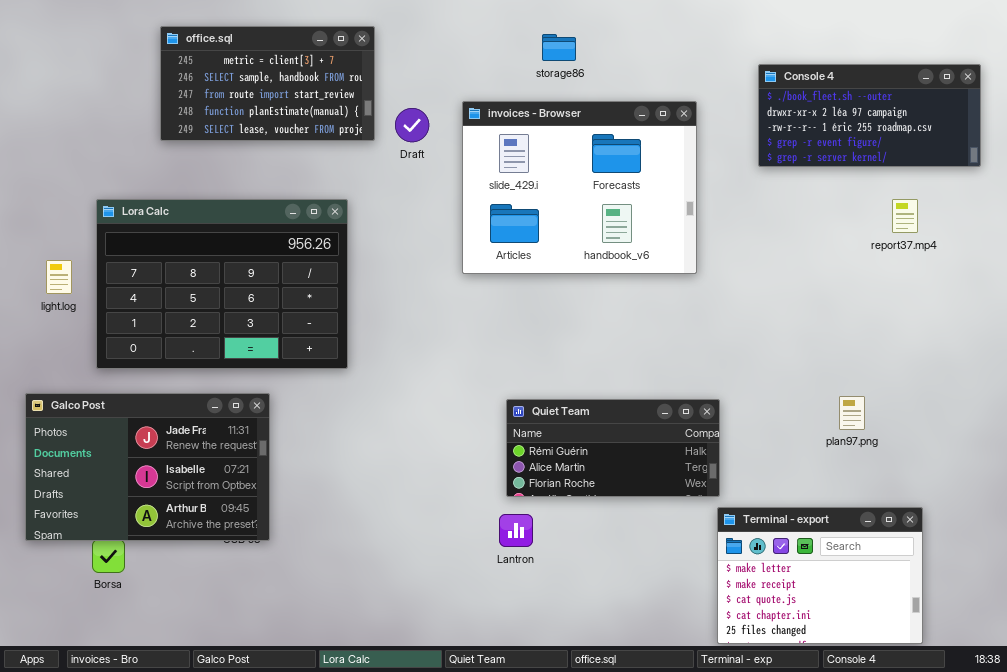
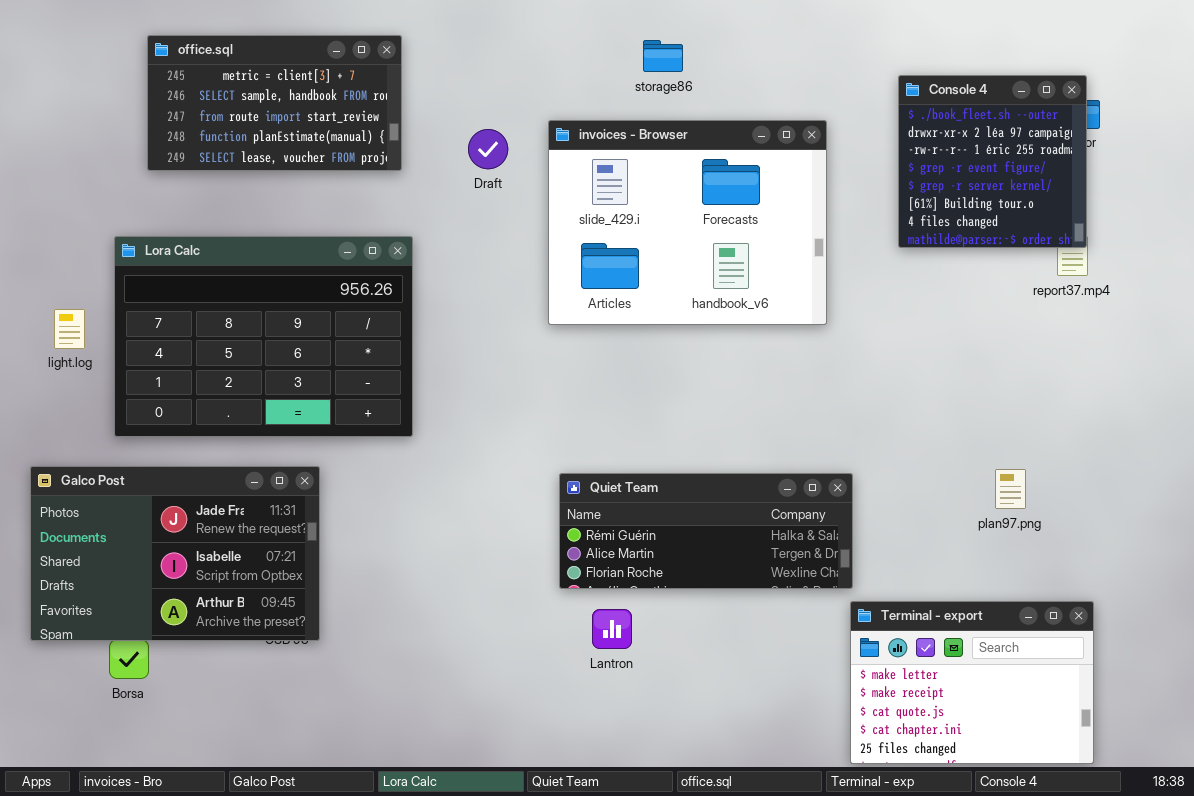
office.sql: [160,26,375,141] -> [147,35,402,171], moved
Console 4: [758,64,981,167] -> [898,75,1087,248], resized
Quiet Team: [506,399,720,497] -> [559,473,853,589], resized

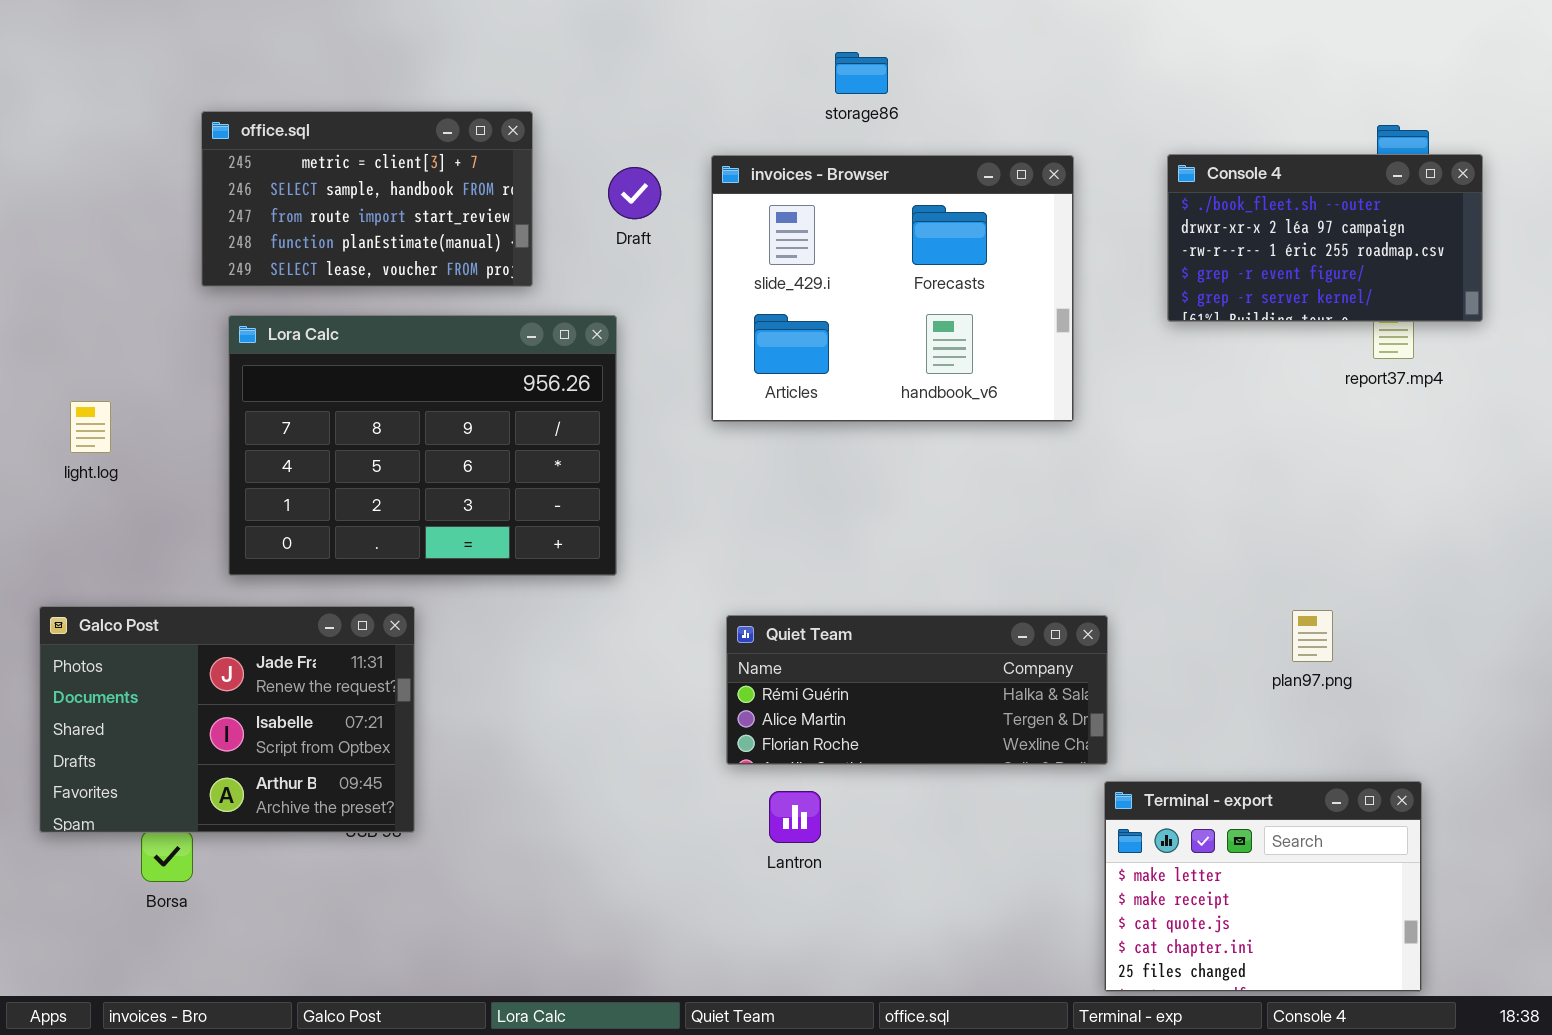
office.sql: [147,35,402,171] -> [201,111,533,287], moved
Console 4: [898,75,1087,248] -> [1167,154,1483,322], resized
Lora Calc: [114,236,413,437] -> [228,315,617,576], moved

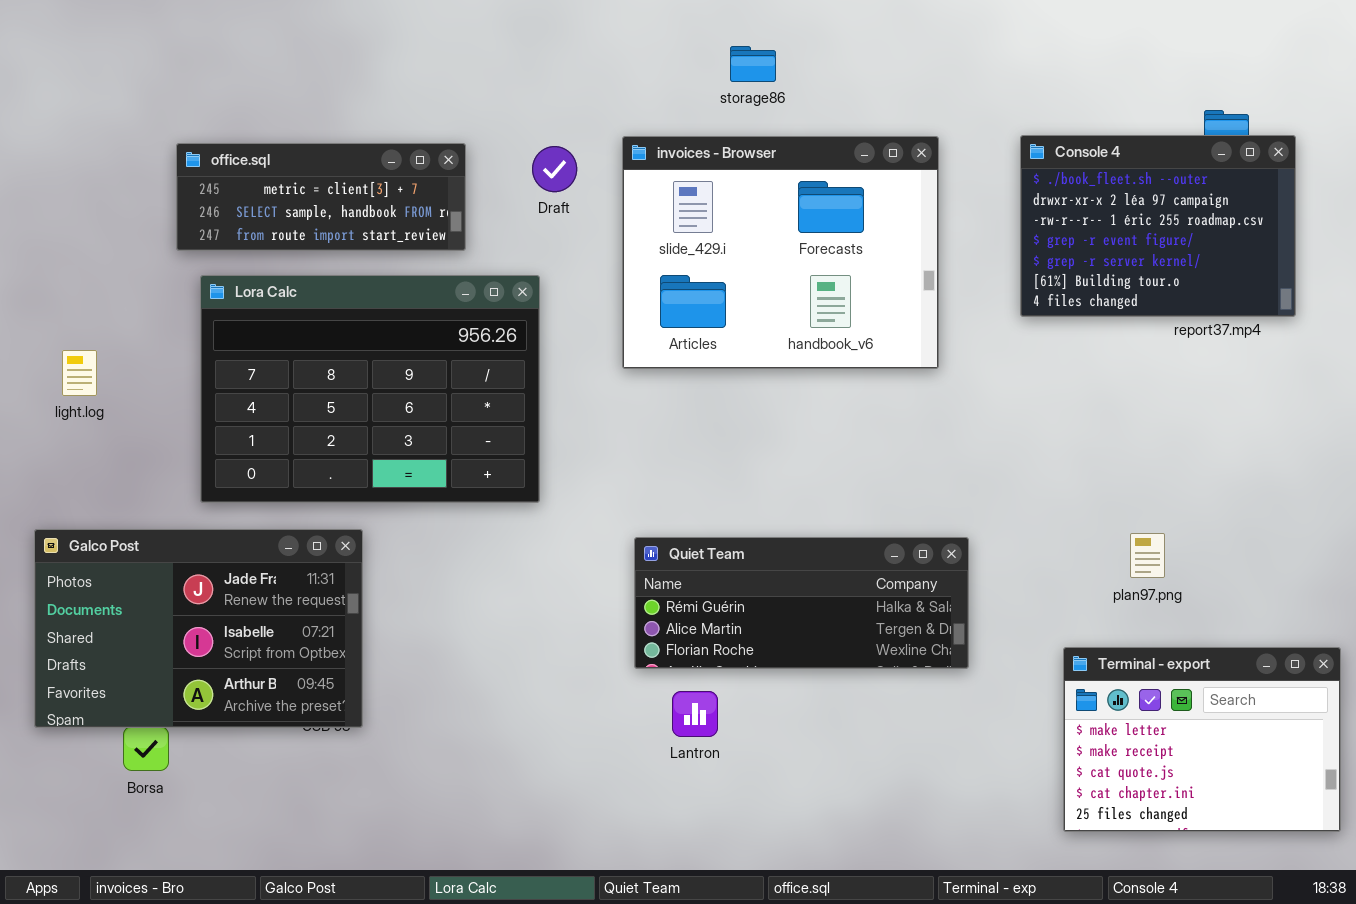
office.sql: [201,111,533,287] -> [176,143,466,251], resized
Console 4: [1167,154,1483,322] -> [1020,135,1296,317], resized
Terminal - export: [1104,781,1422,992] -> [1063,647,1341,832], moved

